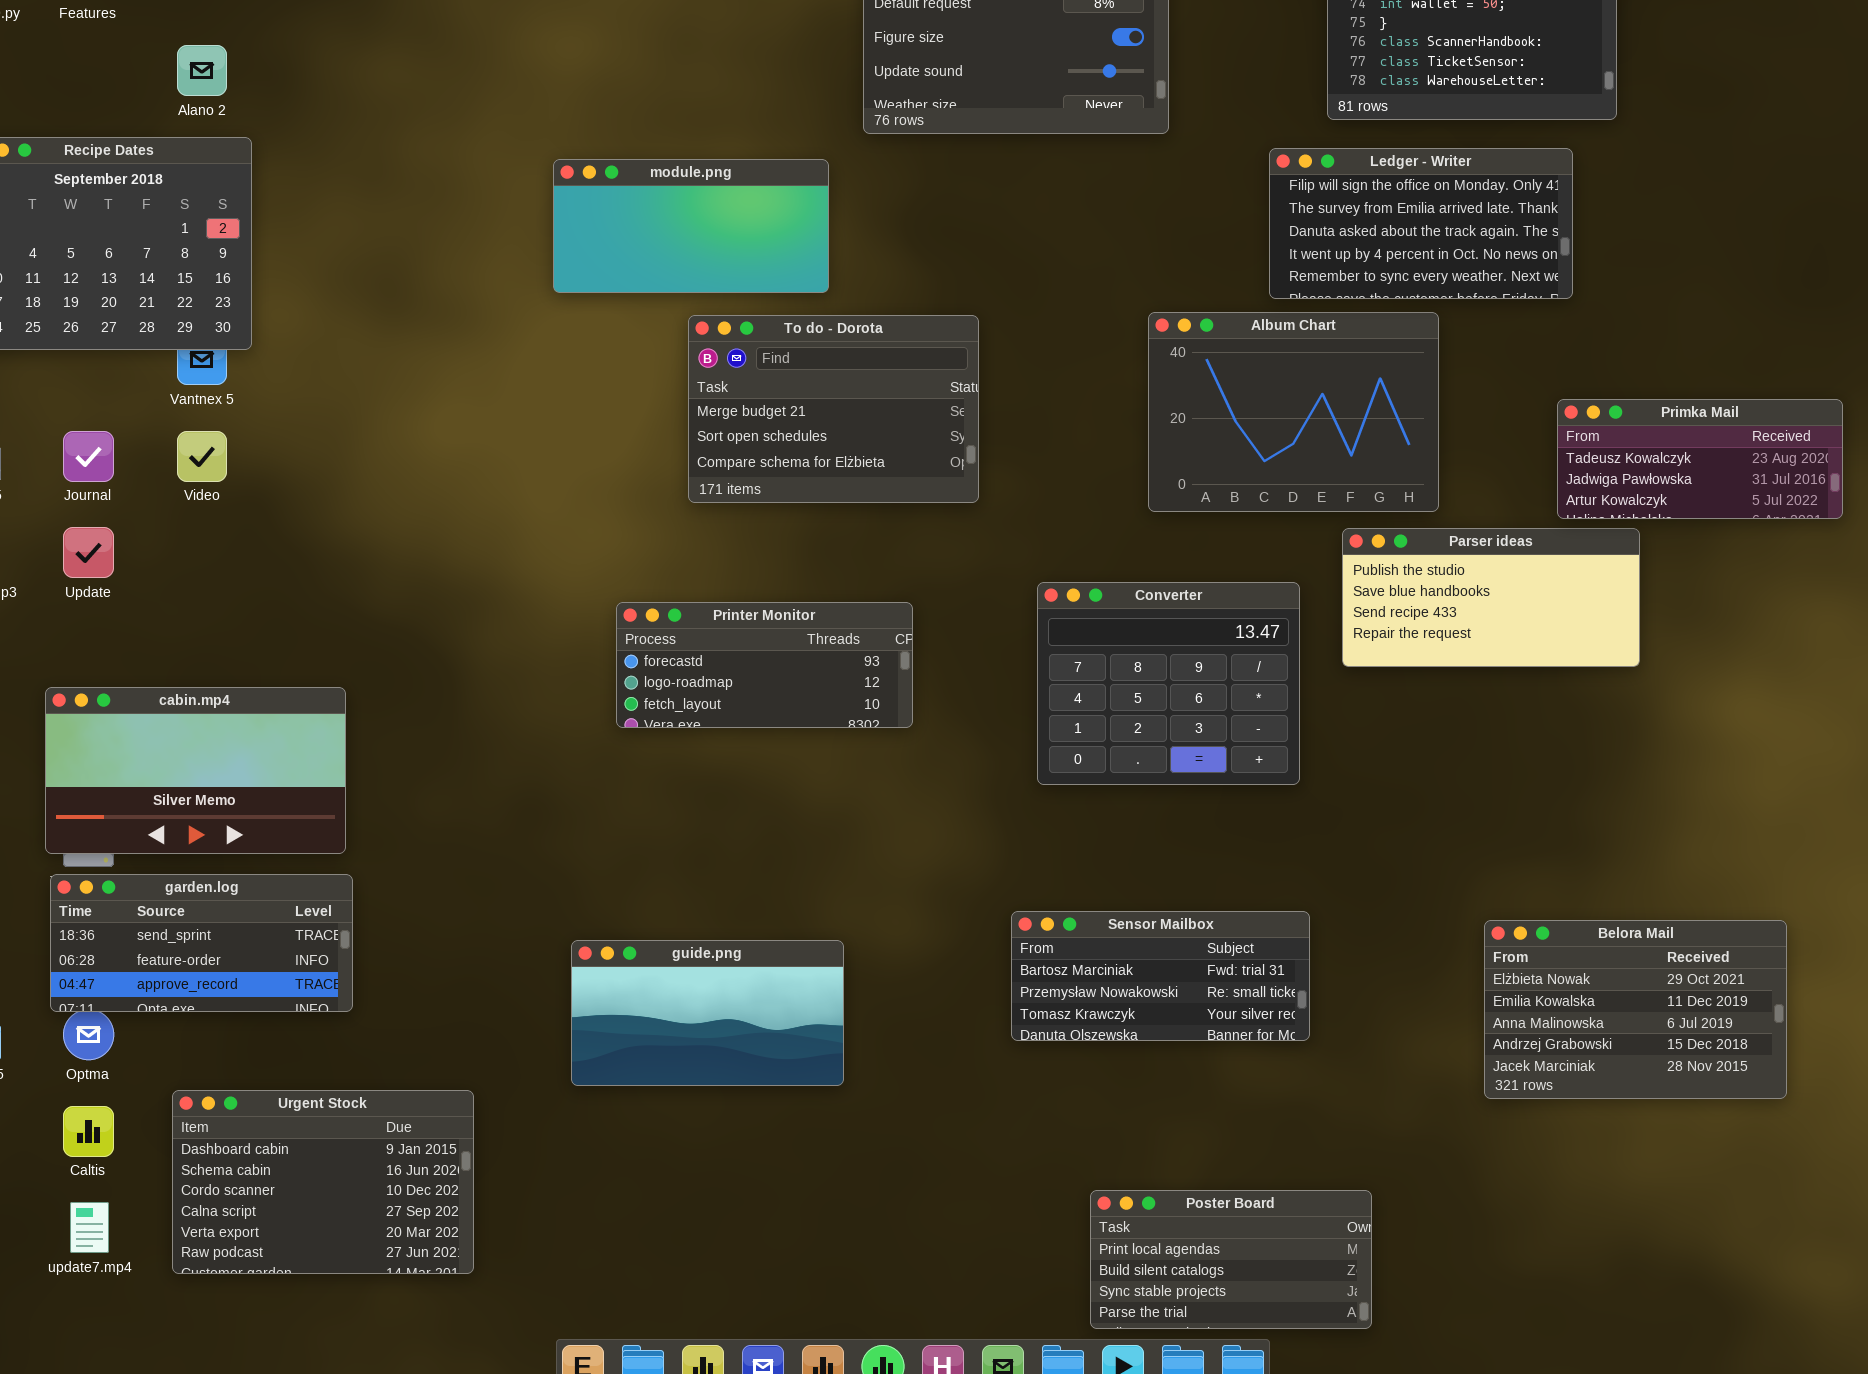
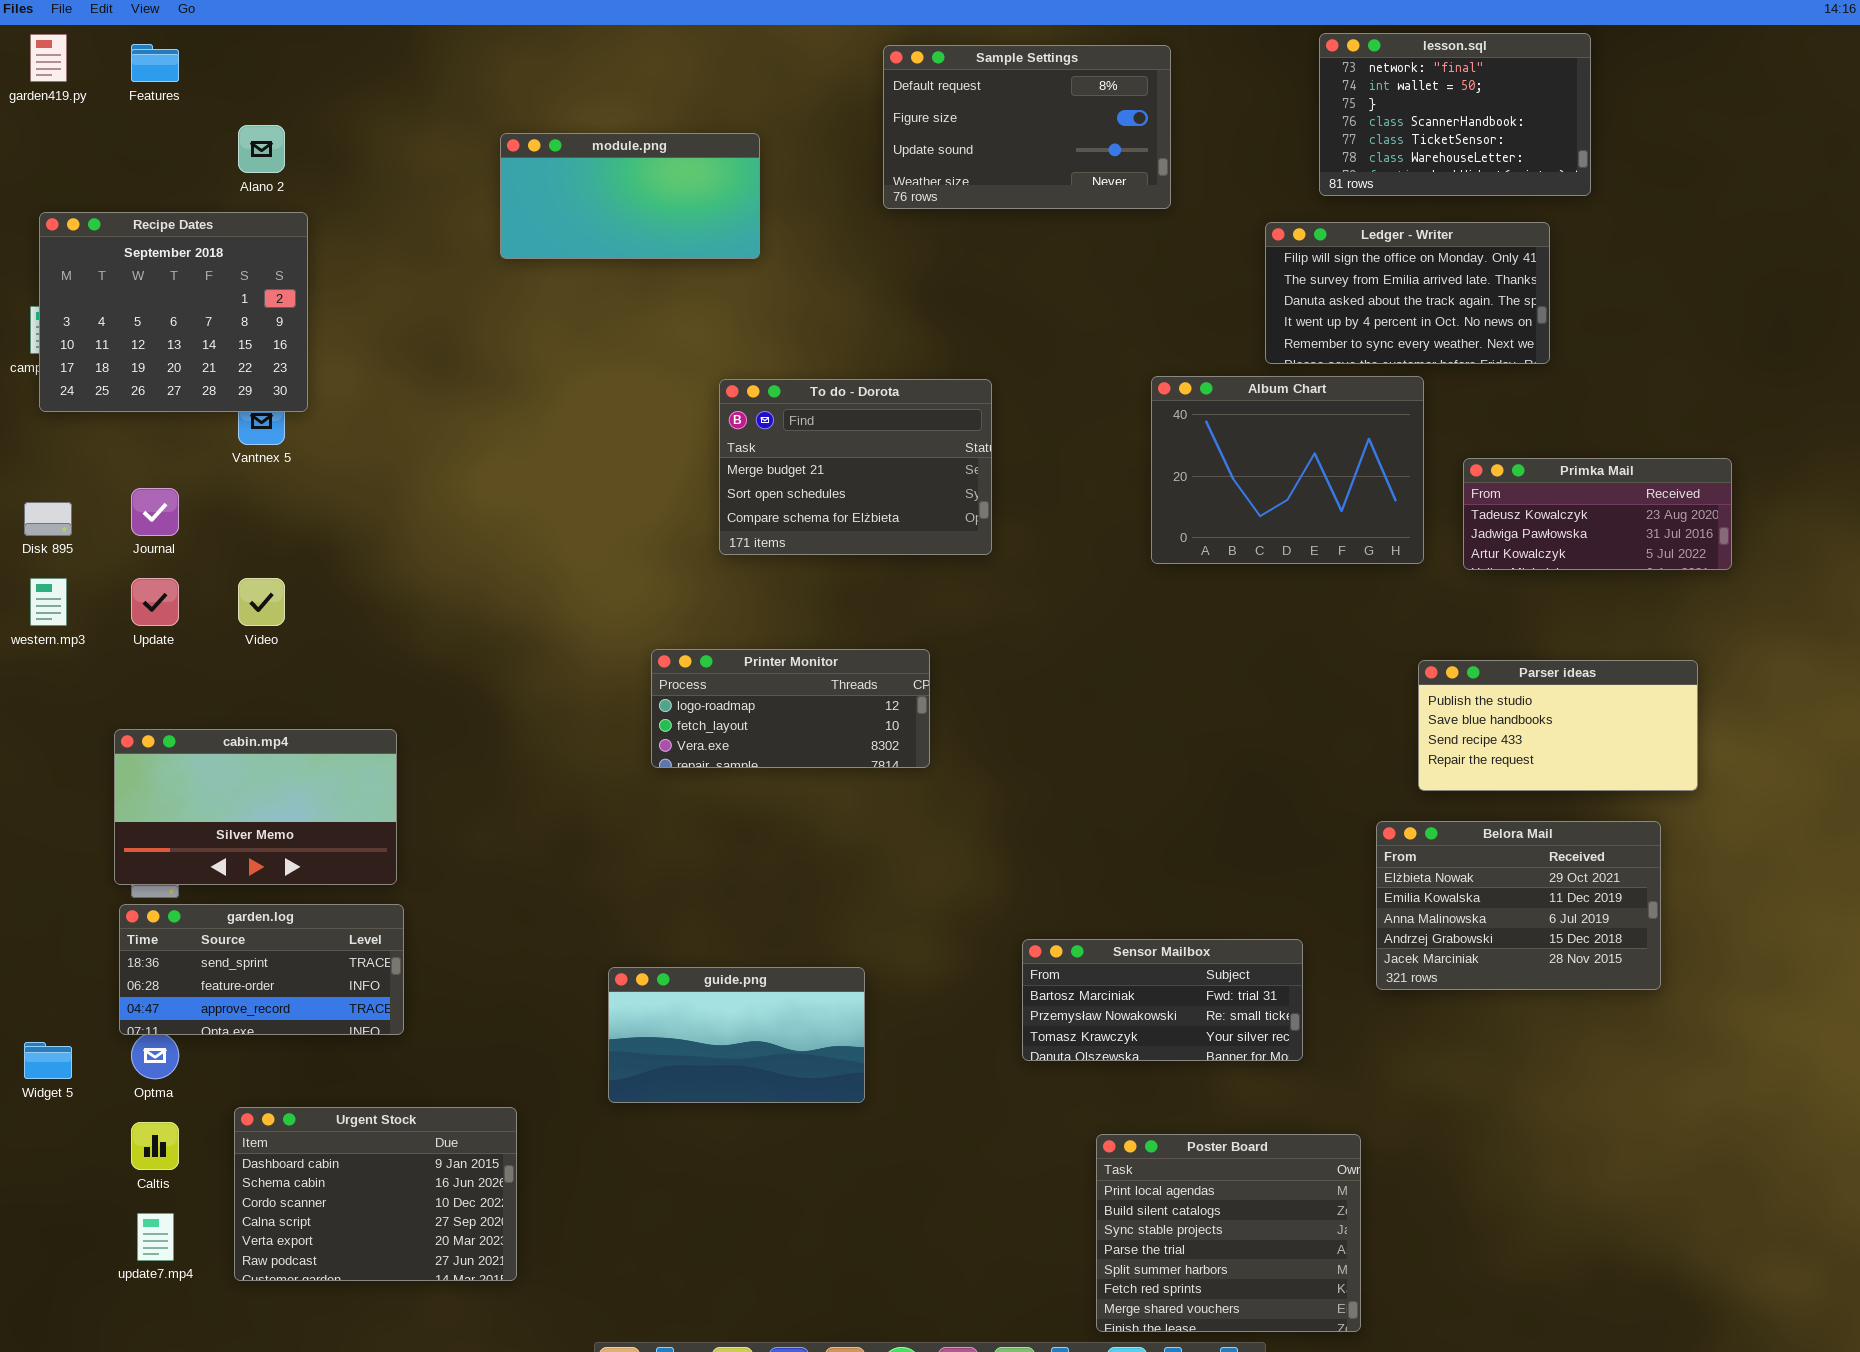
module.png: [553,159,829,293] -> [500,133,760,259], moved
Primka Mail: [1557,399,1843,519] -> [1463,458,1732,570], moved
Video: [177,431,227,482] -> [238,578,285,626], moved
Parser ideas: [1342,528,1640,667] -> [1418,660,1698,791], moved
Converter: [1037,582,1300,785] -> none, closed
Printer Monitor: [616,602,913,728] -> [651,649,930,768], scrolled down 1 row
Belora Mail: [1484,920,1787,1099] -> [1376,821,1661,990], moved
Poster Board: [1090,1190,1372,1329] -> [1096,1134,1361,1332], resized

